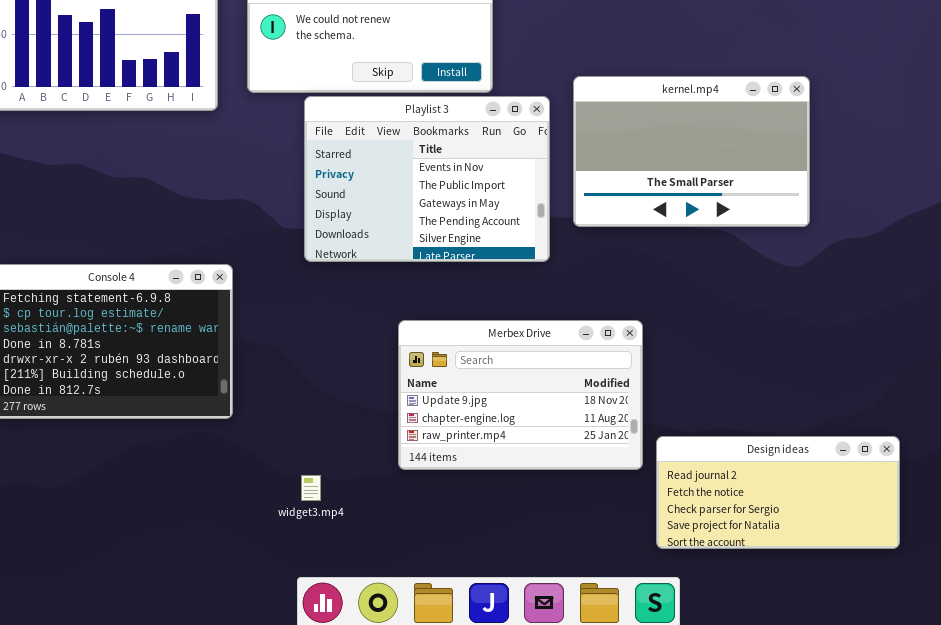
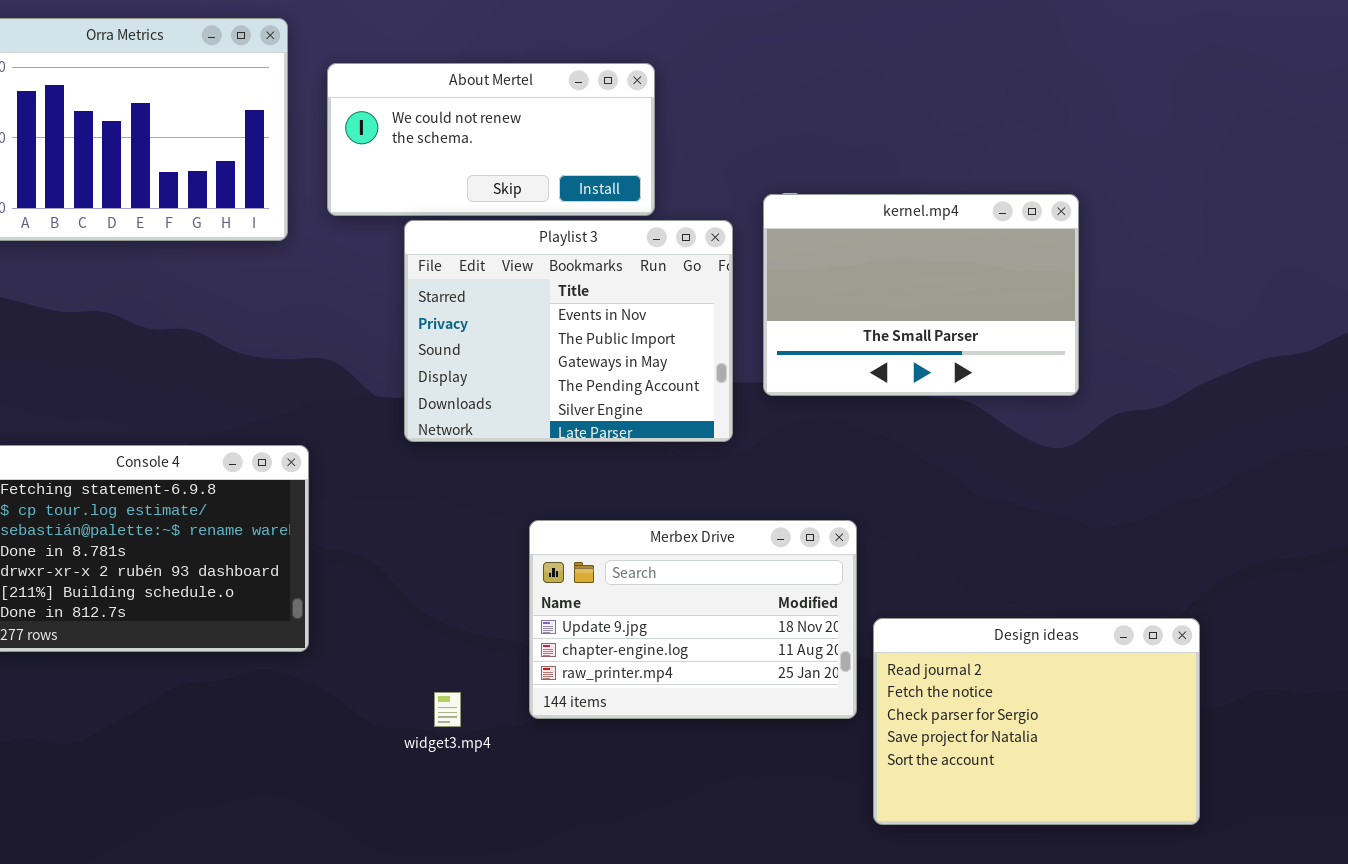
Design ideas: [656,436,900,549] -> [873,618,1200,825], resized
widget3.mp4: [301,475,321,501] -> [434,692,461,727], moved

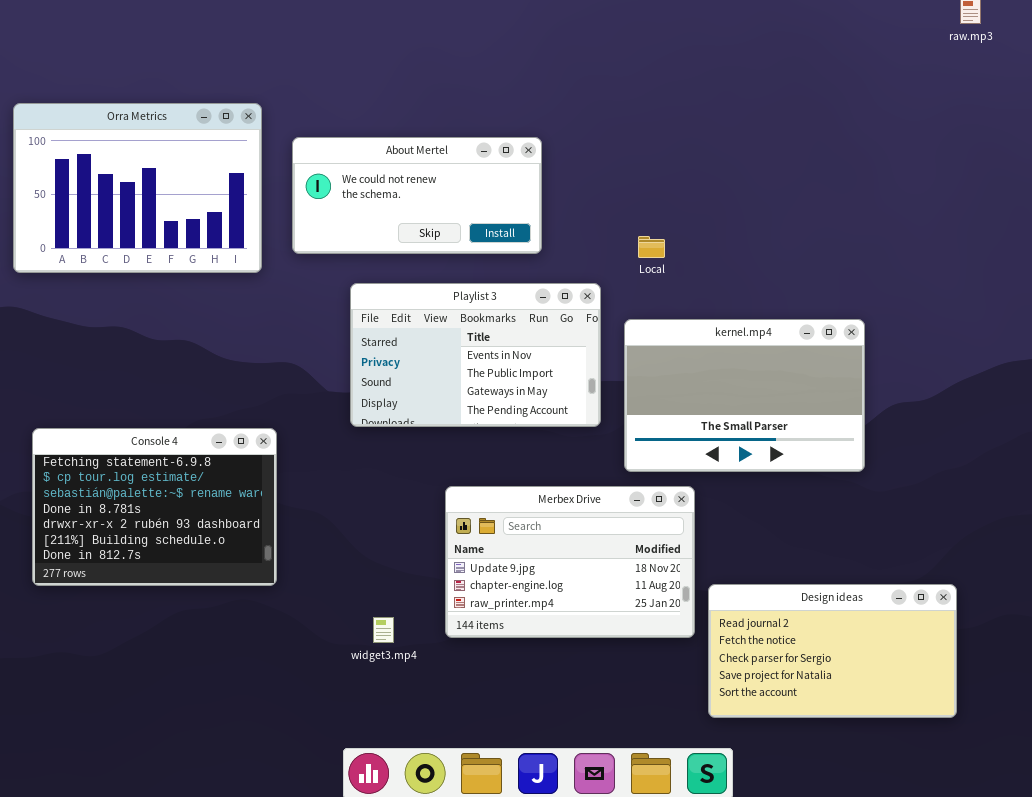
kernel.mp4: [763,194,1079,396] -> [624,319,865,472], moved
Playlist 3: [404,220,733,442] -> [350,283,601,427], resized
Design ideas: [873,618,1200,825] -> [708,584,957,718], resized

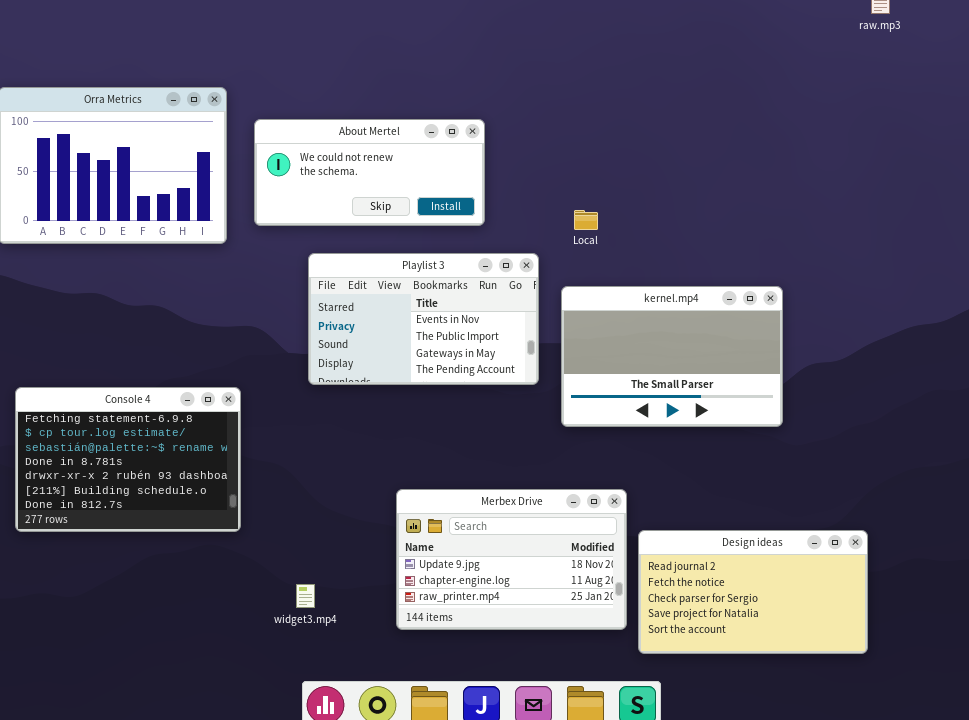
Merbex Drive: [445,486,695,638] -> [396,489,627,630], moved
widget3.mp4: [373,617,394,643] -> [296,584,315,608], moved

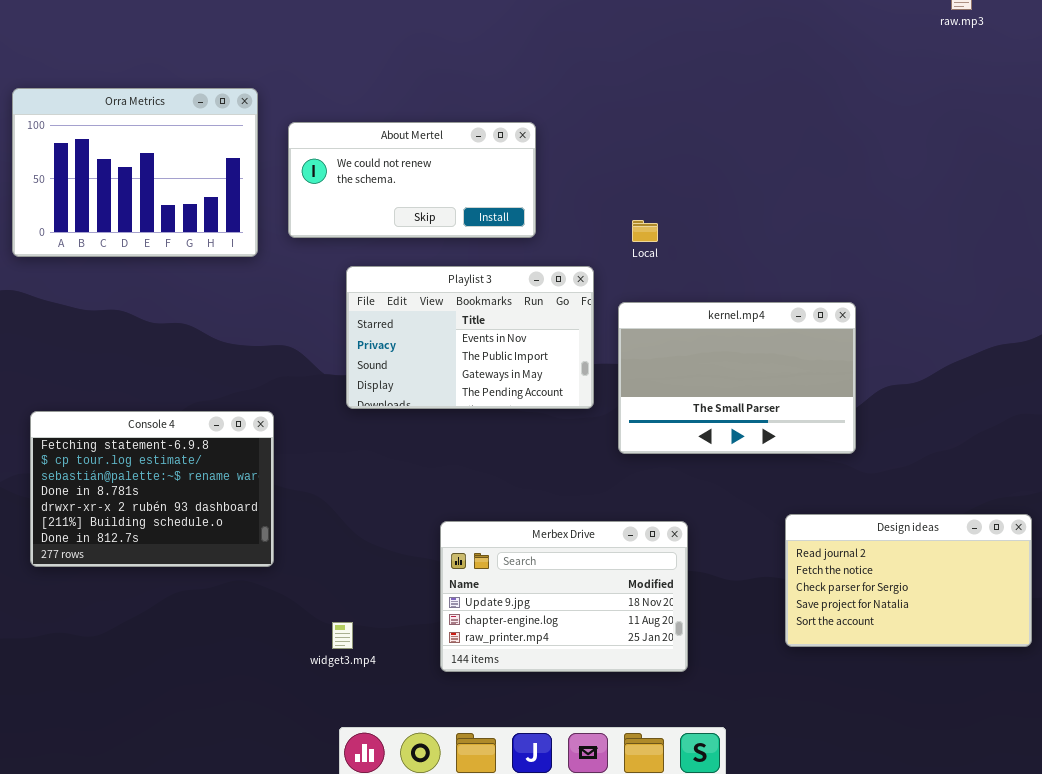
Design ideas: [638,530,868,654] -> [785,514,1032,647], moved

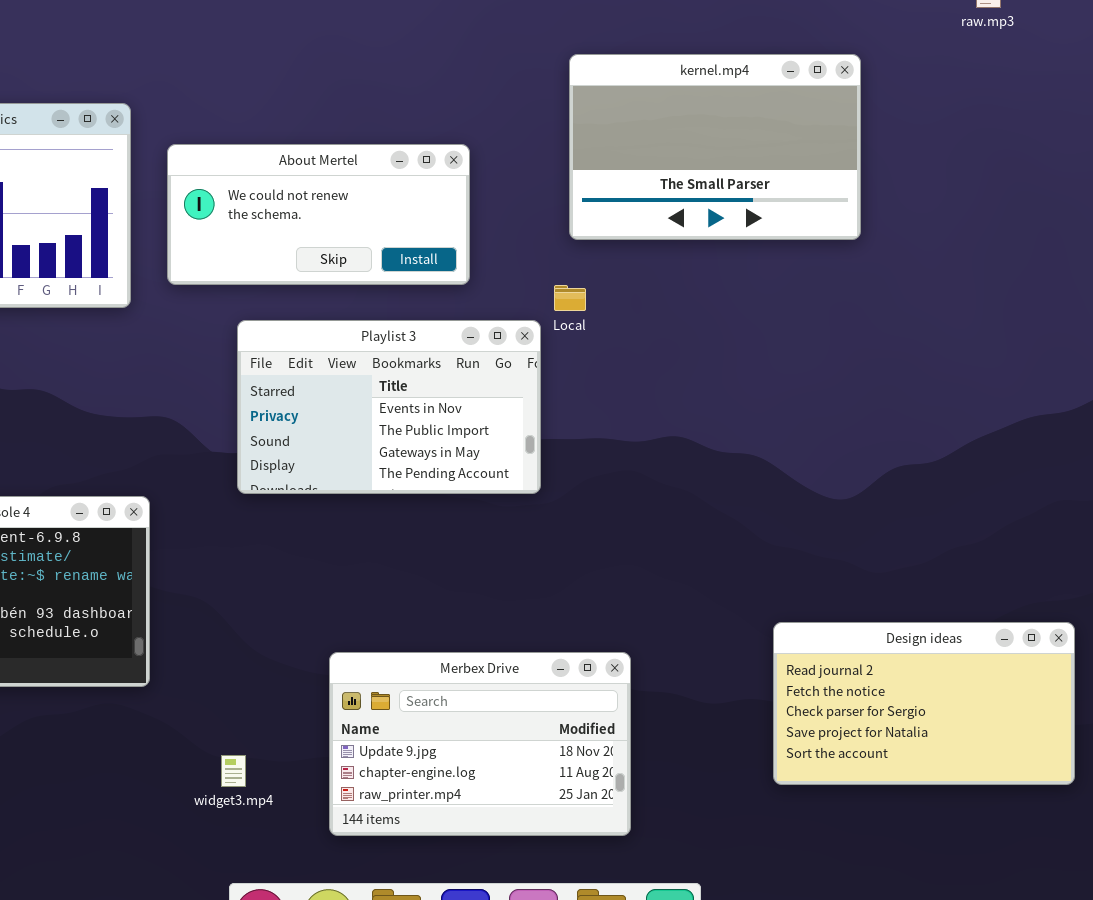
Local: [632,220,658,242] -> [554,285,586,311], moved
kernel.mp4: [618,302,856,454] -> [569,54,861,240], moved
Merbex Drive: [440,521,688,672] -> [329,652,631,836], moved

